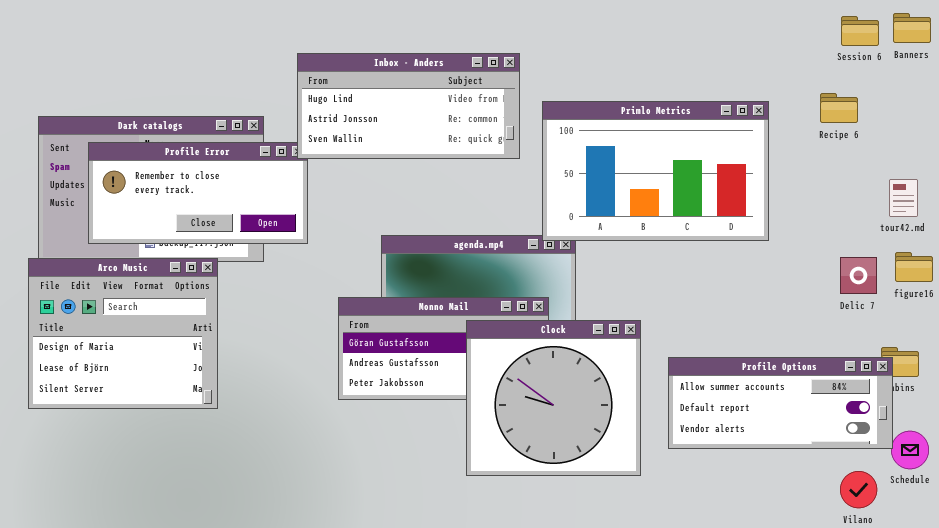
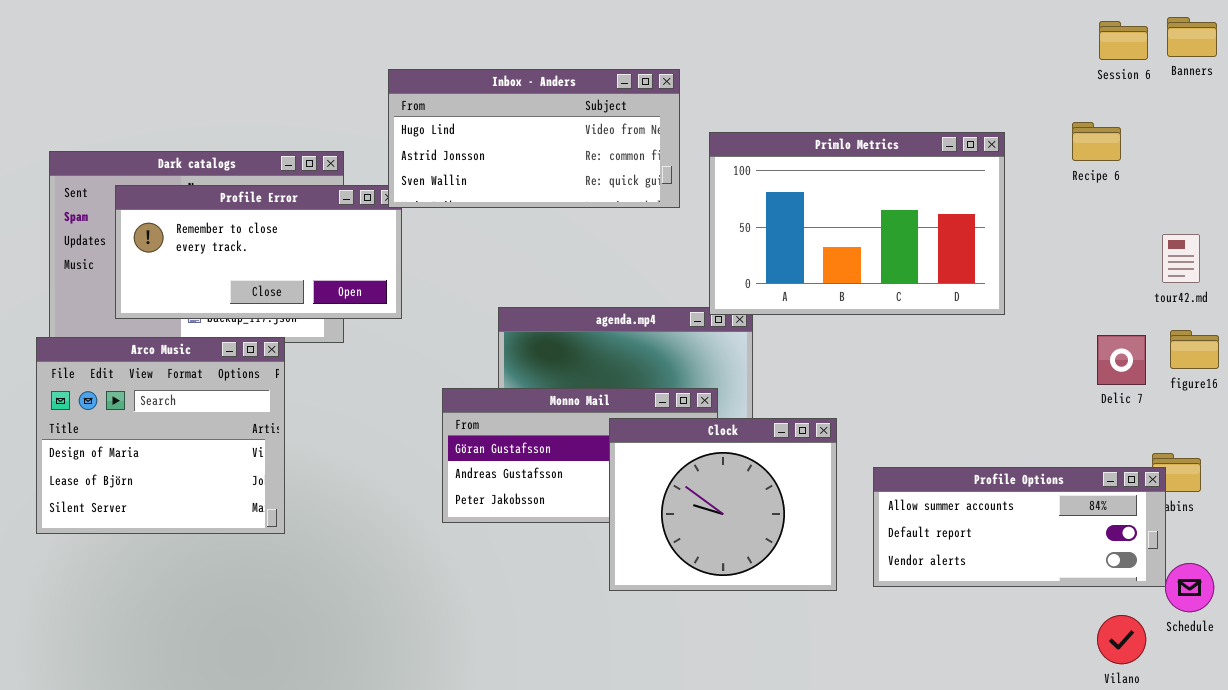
Clock: [466,320,641,476] -> [609,418,837,591], resized

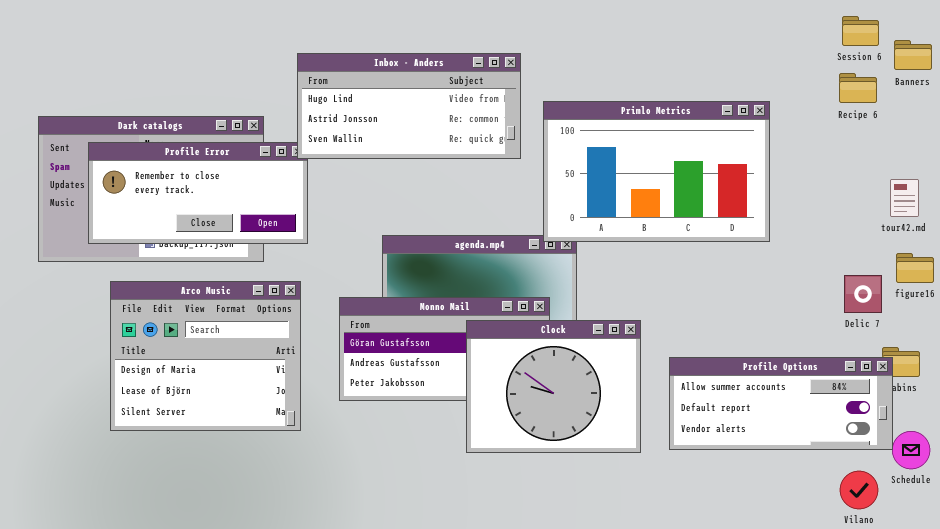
Banners: [1167,17,1217,57] -> [894,40,932,70], moved
Recipe 6: [1072,122,1121,161] -> [839,73,877,103], moved
Delic 7: [1097,335,1146,385] -> [844,275,882,313], moved
Arco Music: [36,337,285,534] -> [110,281,301,431], moved

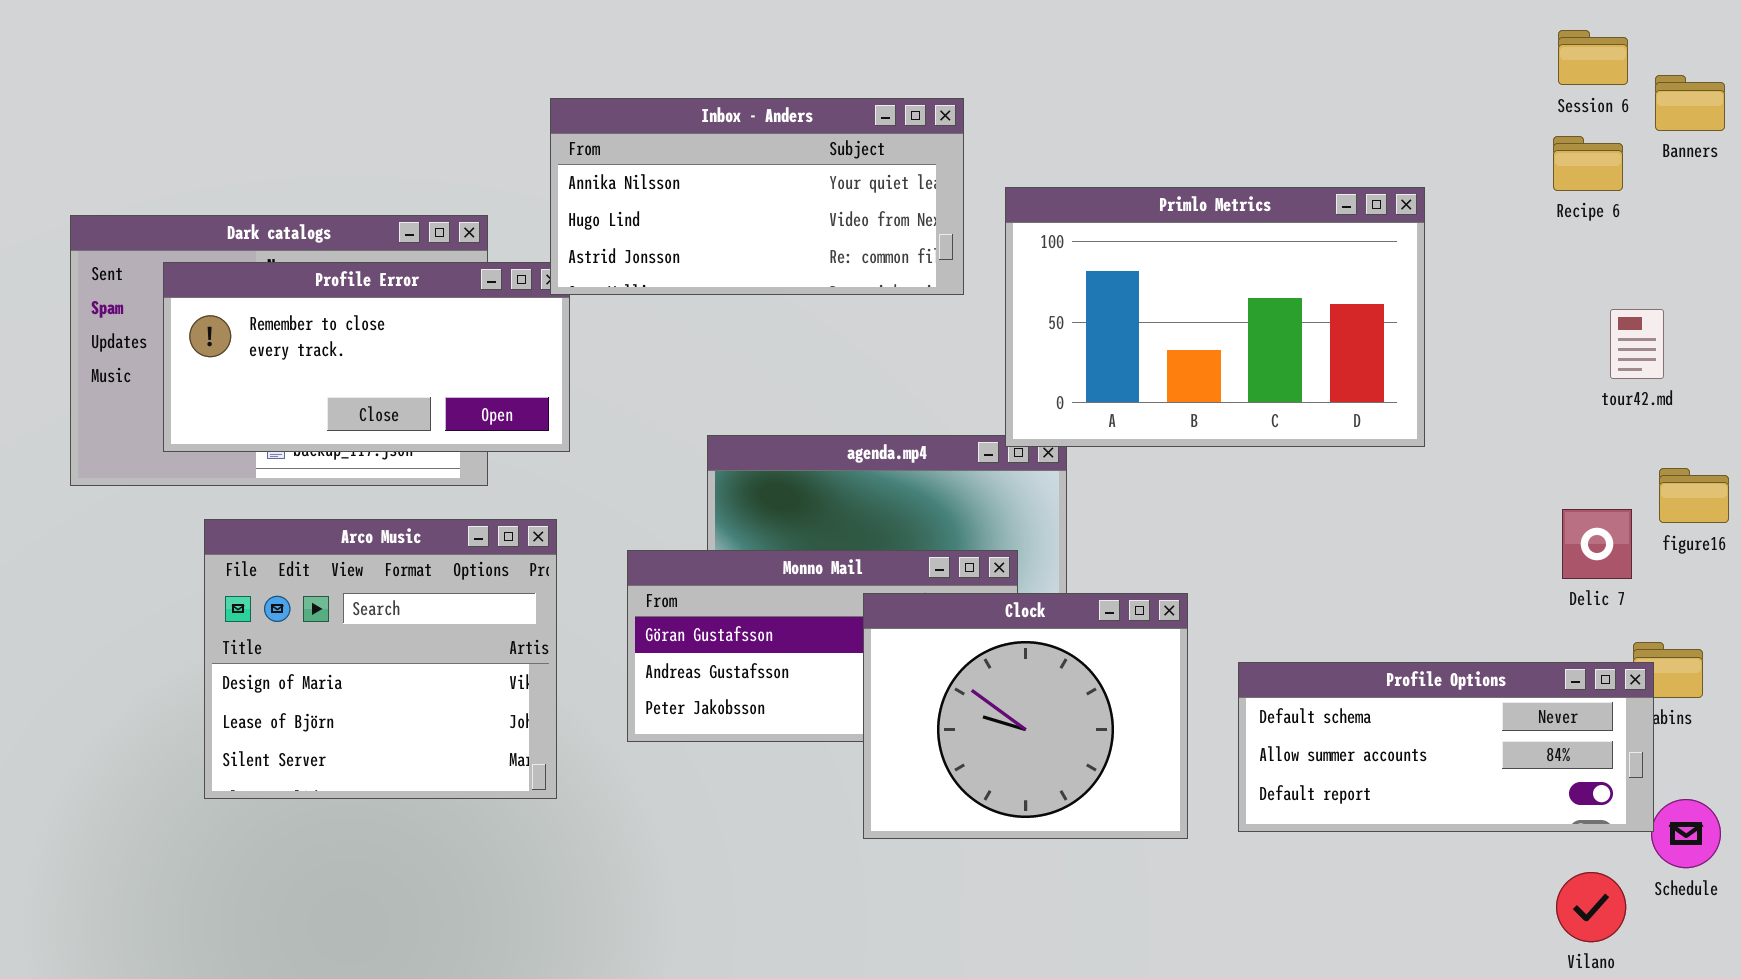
Inbox - Anders: [297,53,521,159] -> [550,98,964,295], scrolled up 1 row
tour42.md: [890,179,919,217] -> [1610,309,1664,379], moved
Profile Options: [669,357,893,450] -> [1238,662,1654,832], scrolled up 1 row

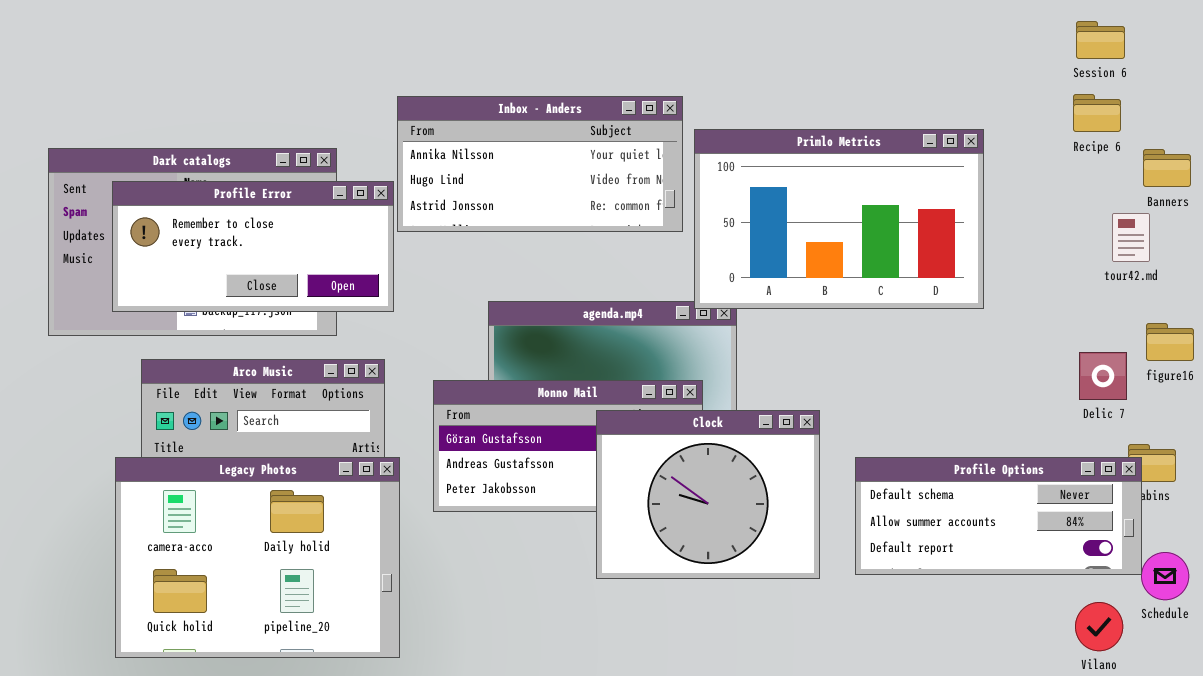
Banners: [1655,75,1725,131] -> [1143,149,1191,187], moved
Inbox - Anders: [550,98,964,295] -> [397,96,683,232], moved
Legacy Photos: none -> [115,457,400,658], opened

